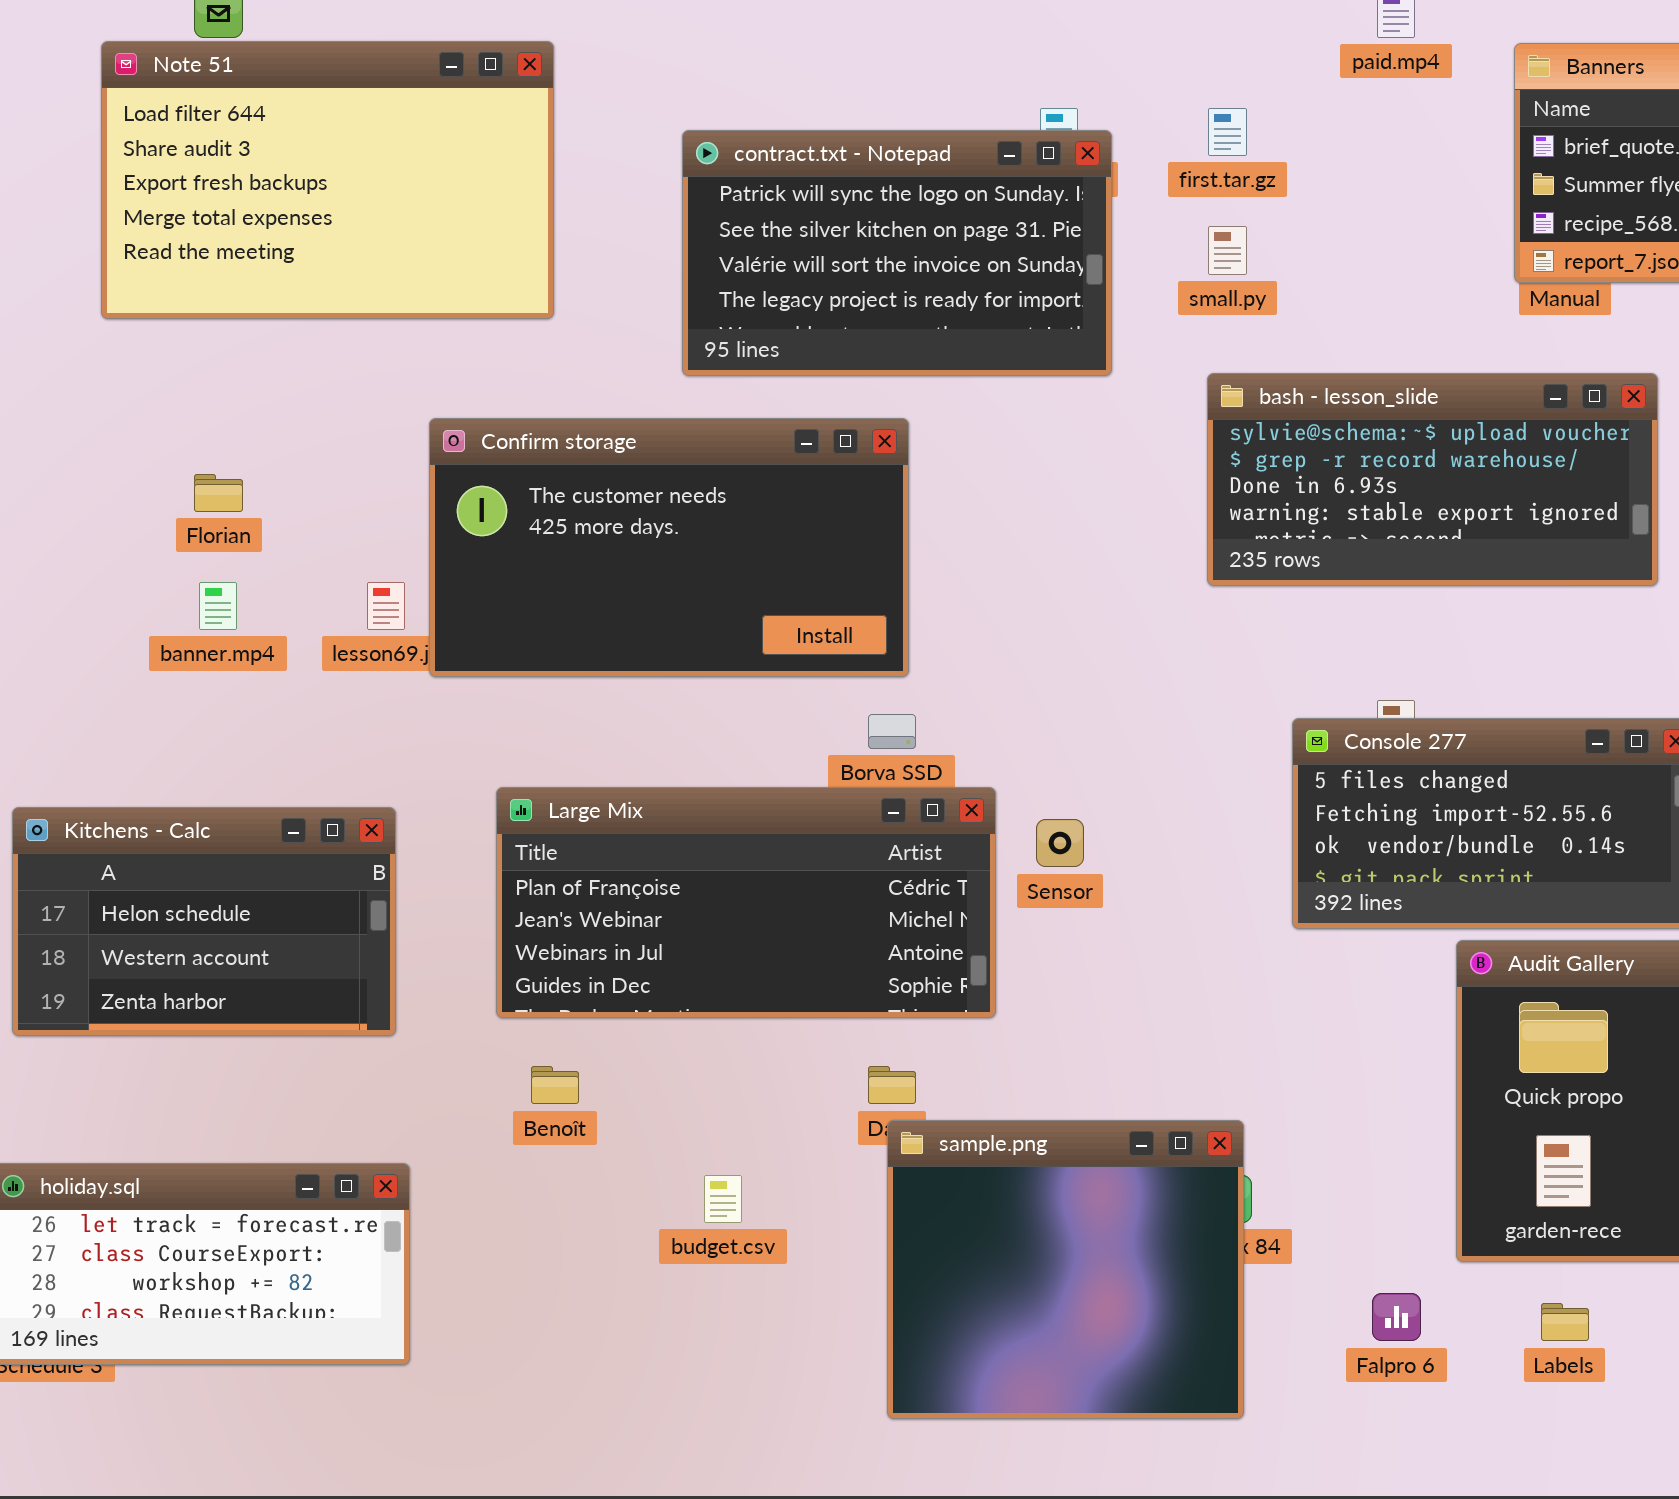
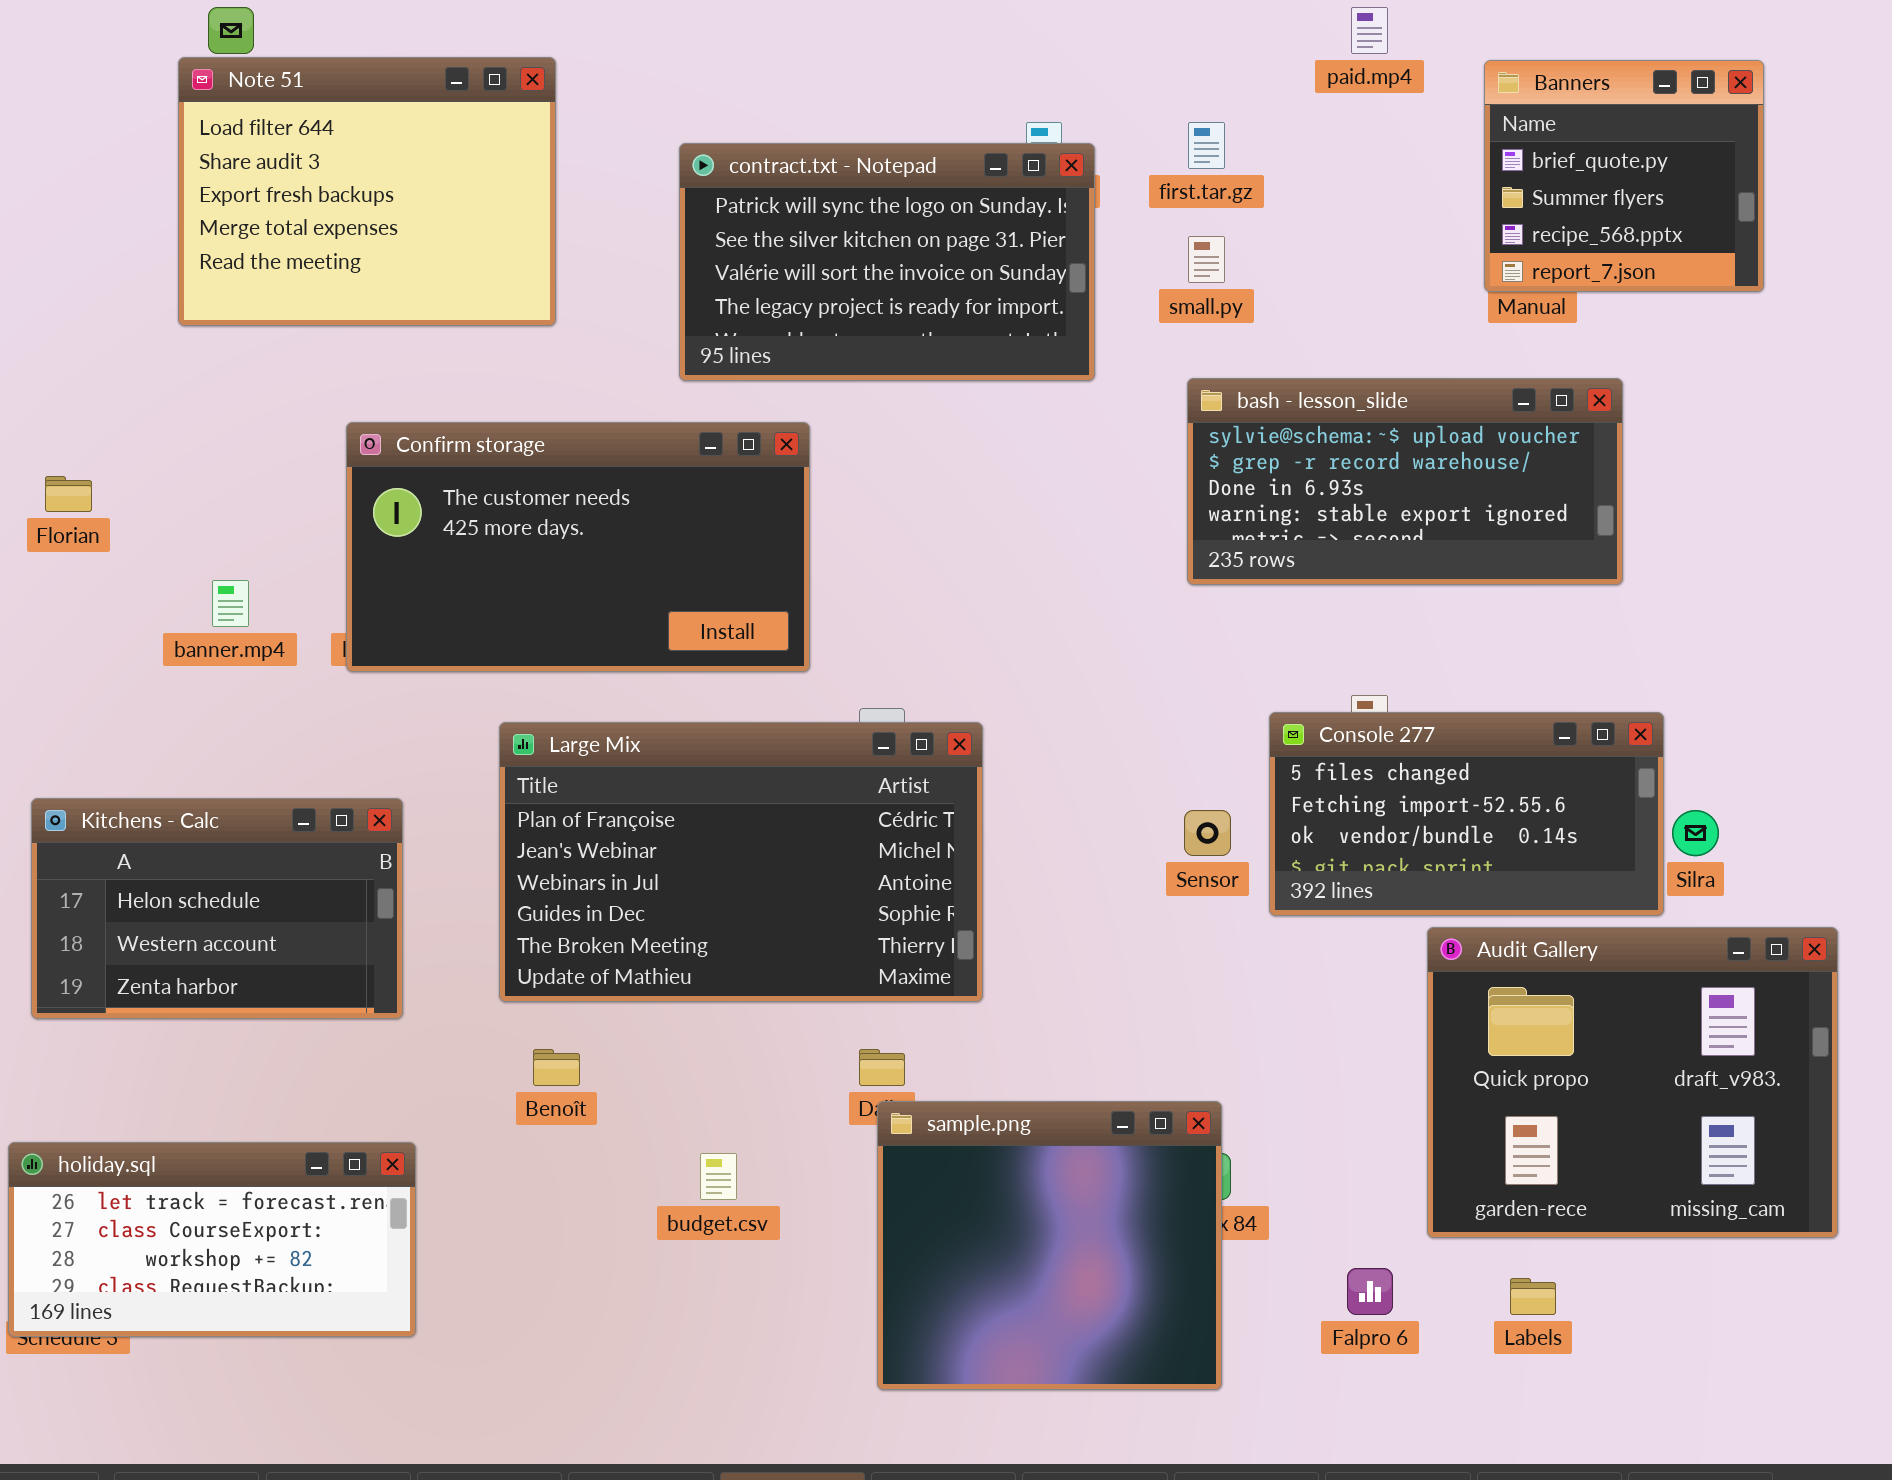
Note 51: [101,41,554,319] -> [178,57,556,326], resized
Confirm storage: [429,418,909,677] -> [346,422,810,672], moved
Florian: [194,474,243,512] -> [45,476,92,512], moved
Large Mix: [496,787,996,1018] -> [499,722,983,1002], resized
Sensor: [1036,819,1084,867] -> [1184,810,1231,856], moved

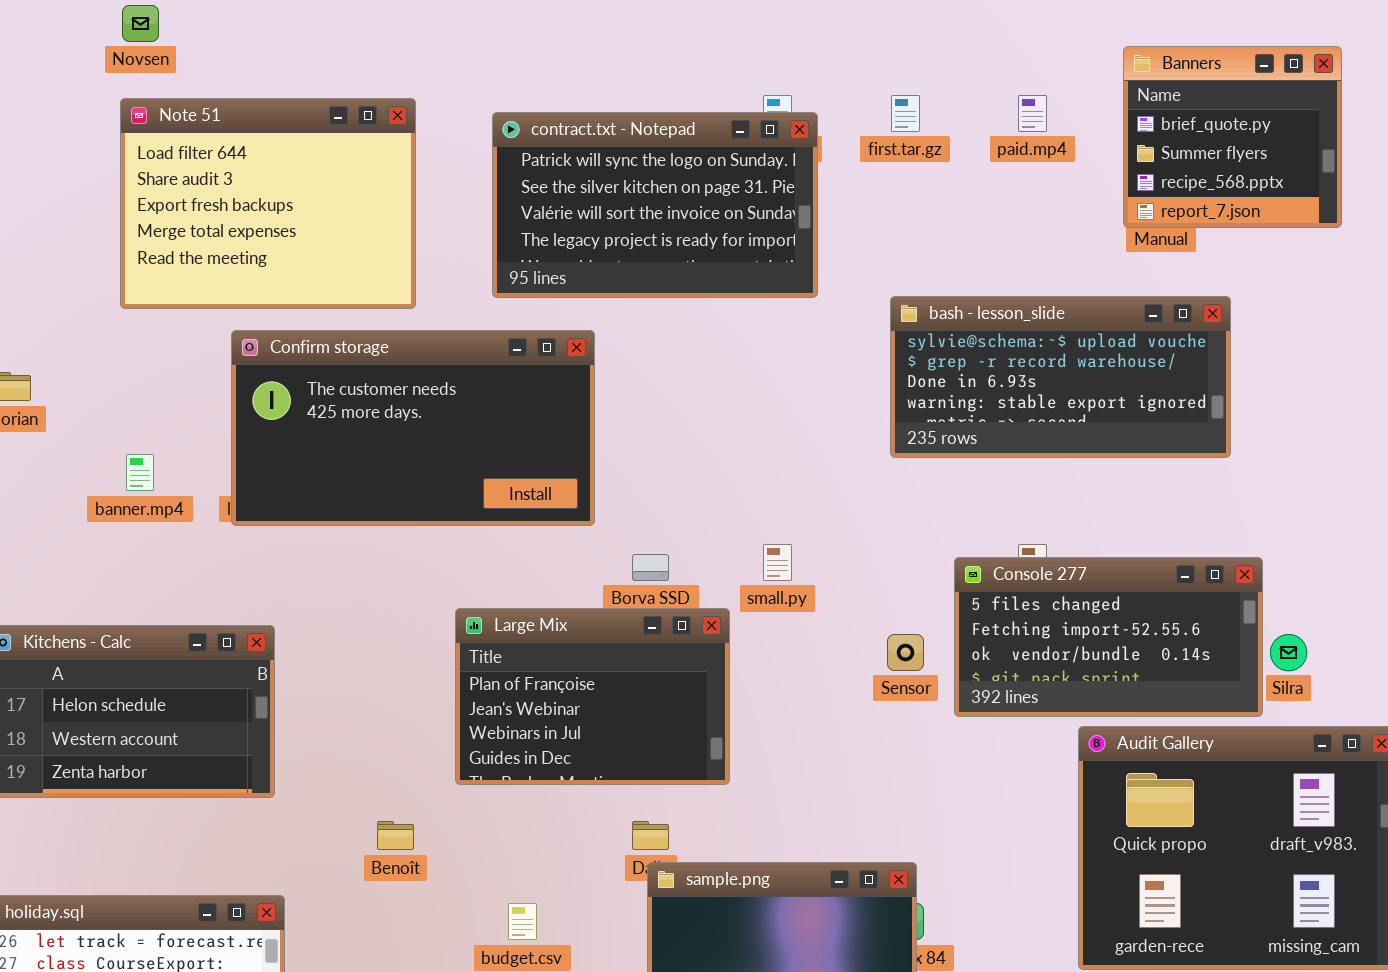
paid.mp4: [1351,7,1388,54] -> [1018,95,1047,132], moved
Note 51: [178,57,556,326] -> [120,98,416,309], moved
small.py: [1188,236,1225,283] -> [763,544,792,581], moved
Large Mix: [499,722,983,1002] -> [455,608,730,785], resized

